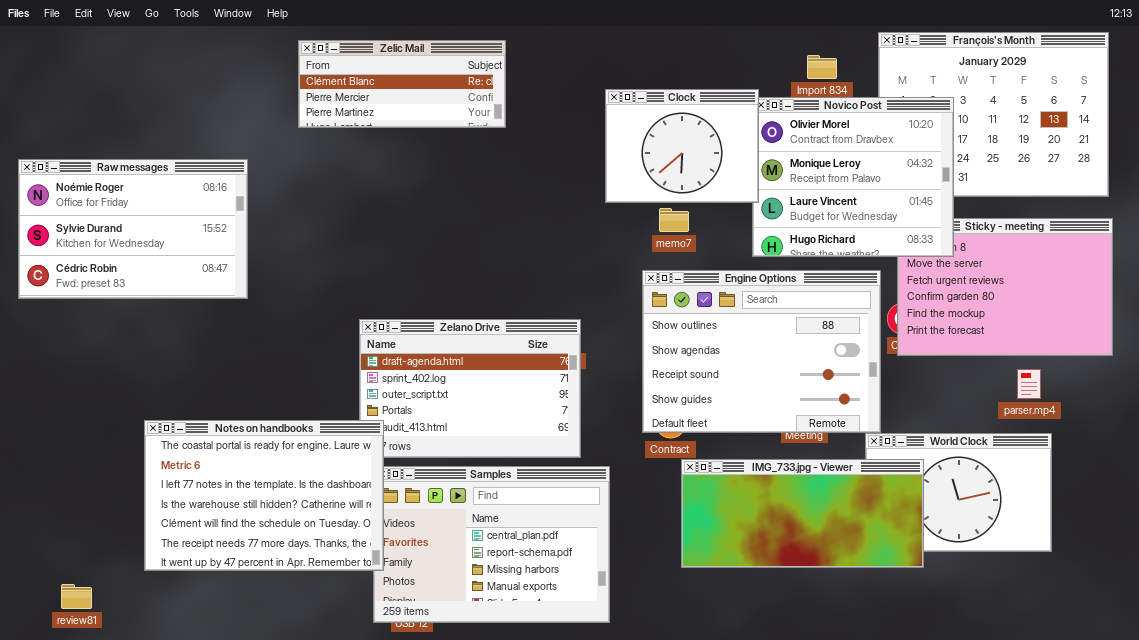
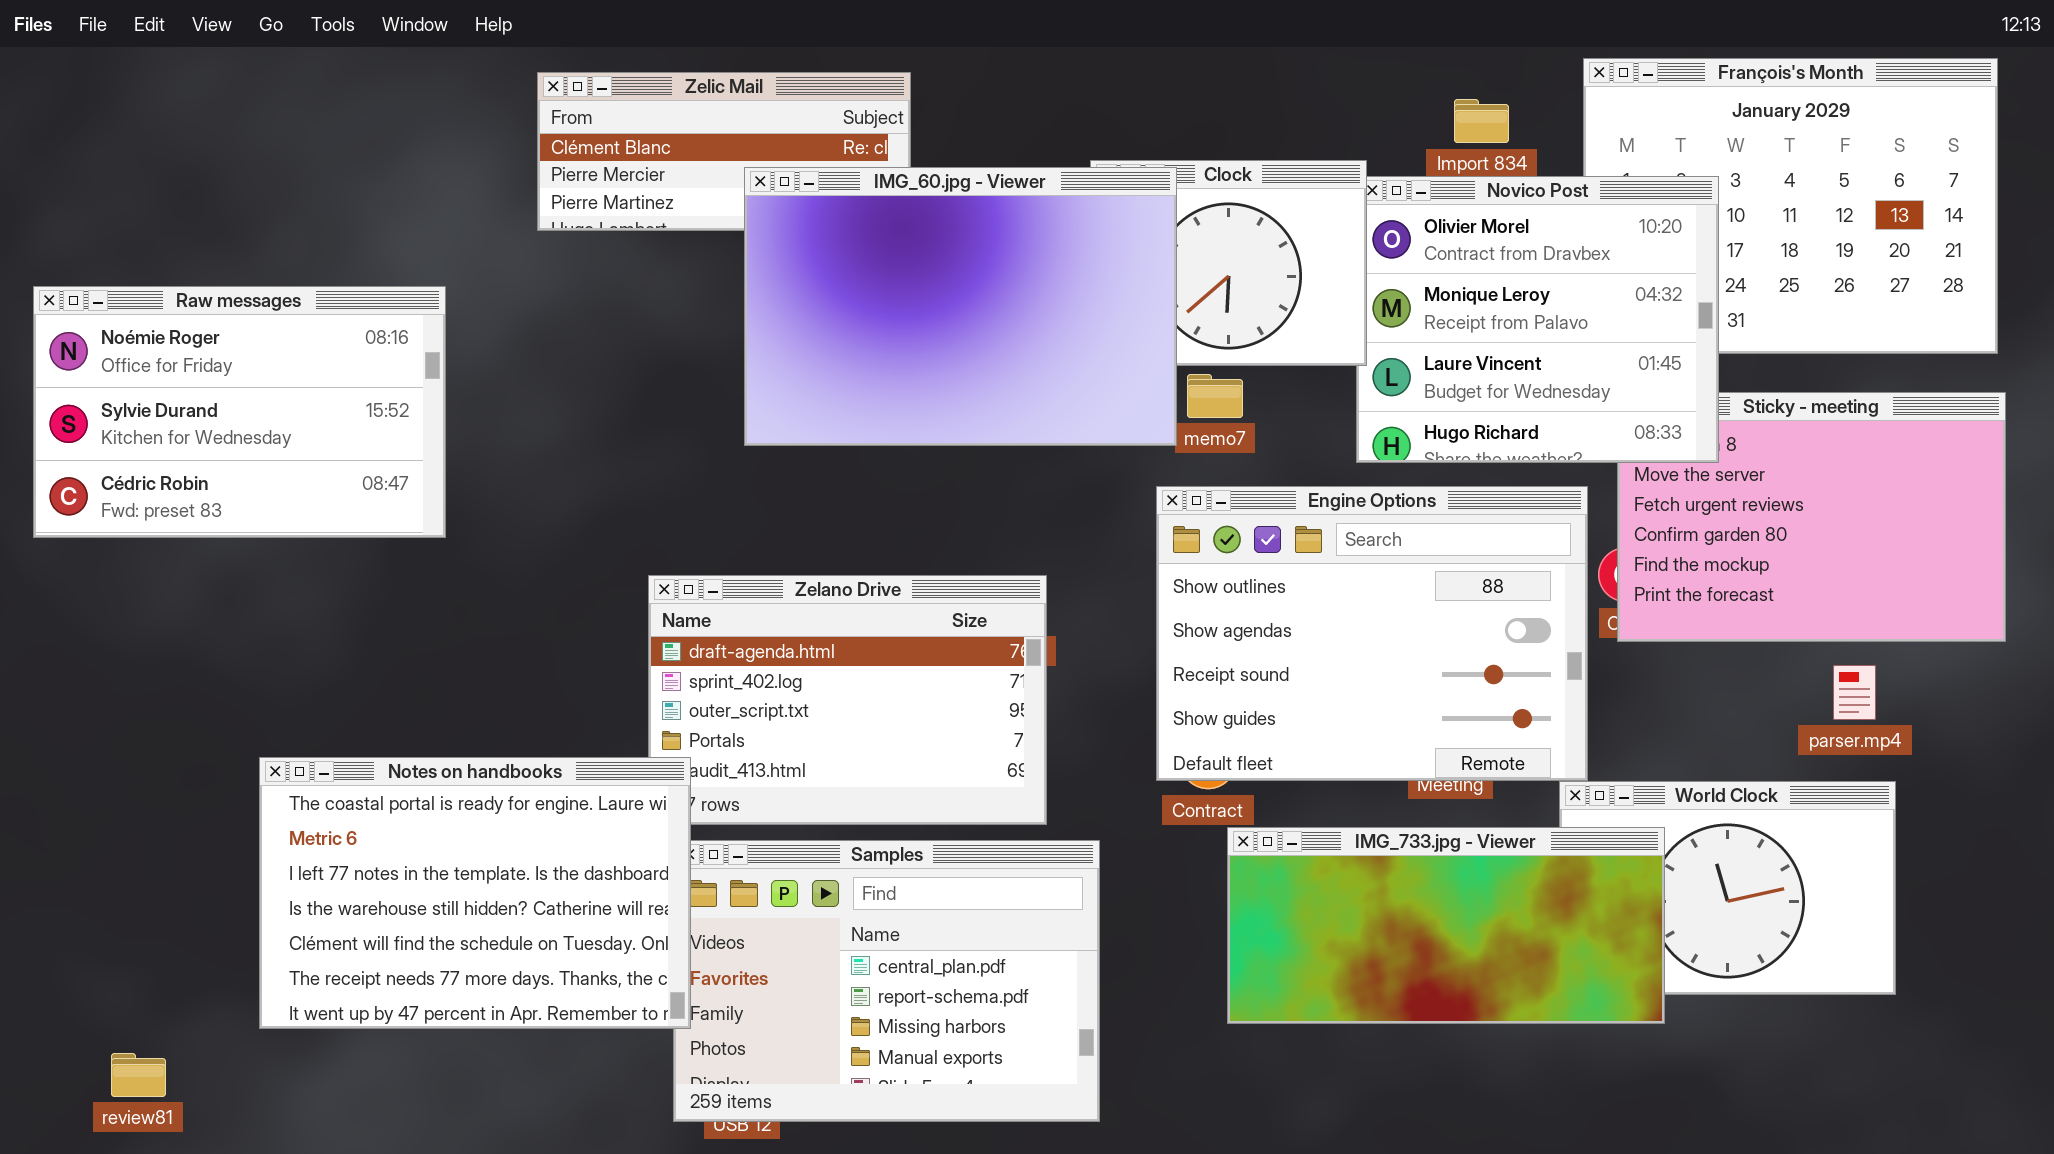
IMG_60.jpg - Viewer: none -> [744,167,1177,446], opened

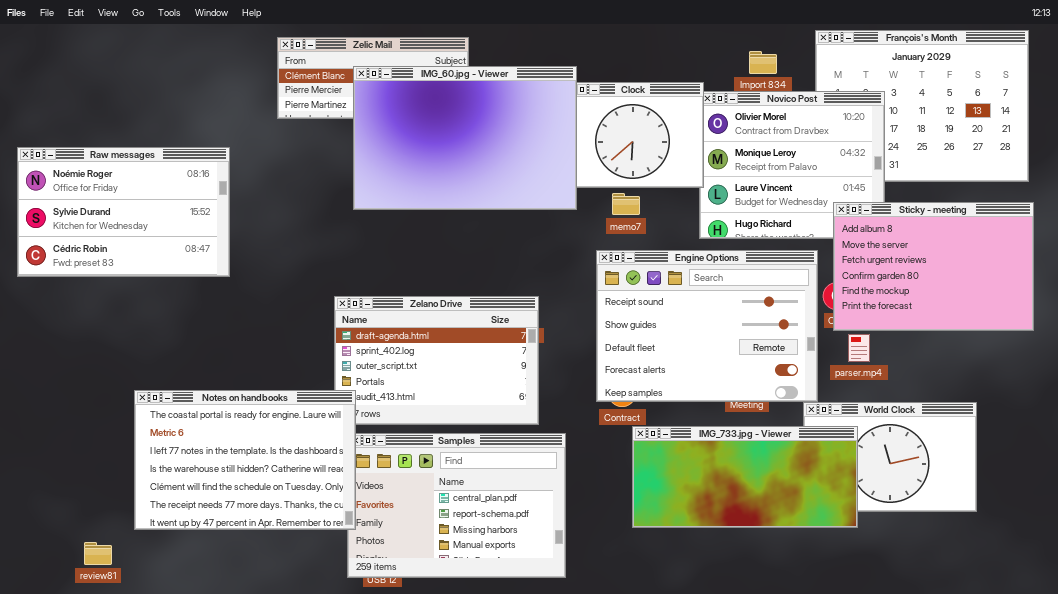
IMG_60.jpg - Viewer: [744,167,1177,446] -> [353,66,577,210], moved
Sticky - meeting: [1617,392,2006,642] -> [833,202,1034,331], raised
Engine Options: [1156,486,1588,781] -> [596,250,818,402], scrolled down 2 rows
parser.mp4: [1833,665,1876,720] -> [848,334,870,362], moved
review81: [111,1053,166,1097] -> [84,542,112,565], moved

